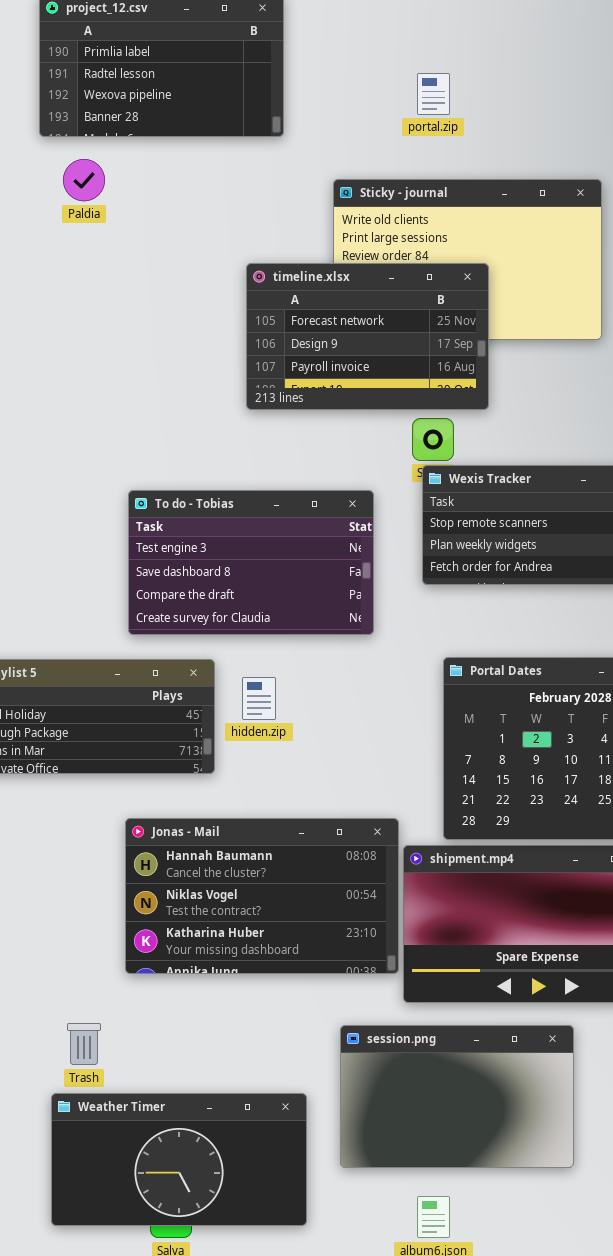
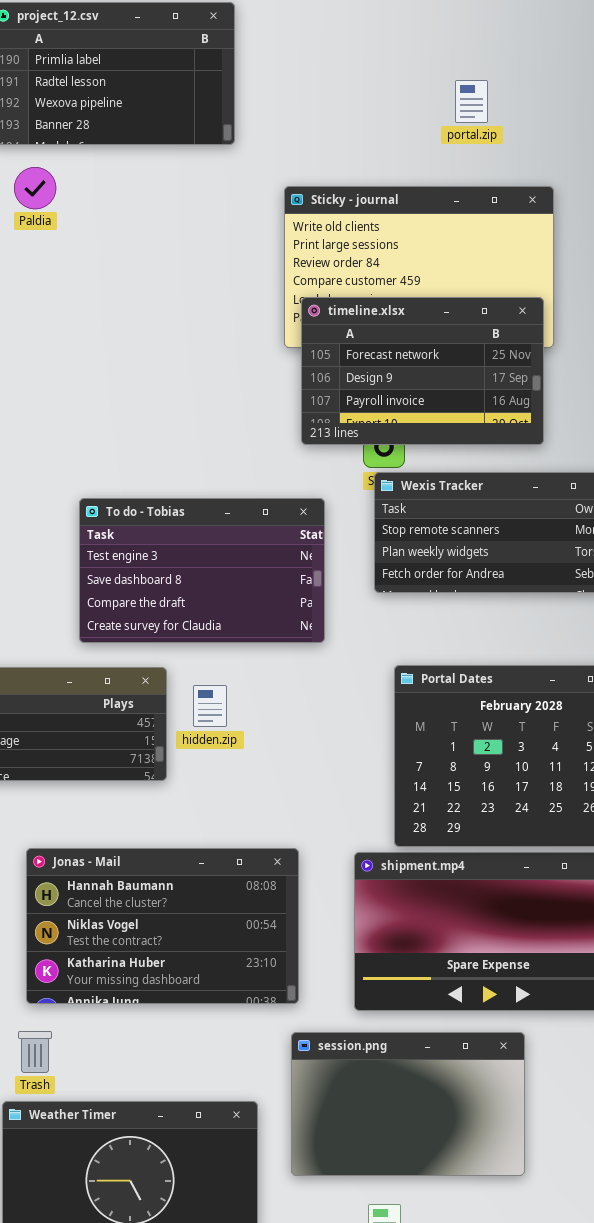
portal.zip: [417,73,450,115] -> [455,80,488,123], moved
timeline.xlsx: [246,263,489,410] -> [301,297,544,445], moved
Jonas - Mail: [125,818,399,974] -> [26,848,299,1004], moved

